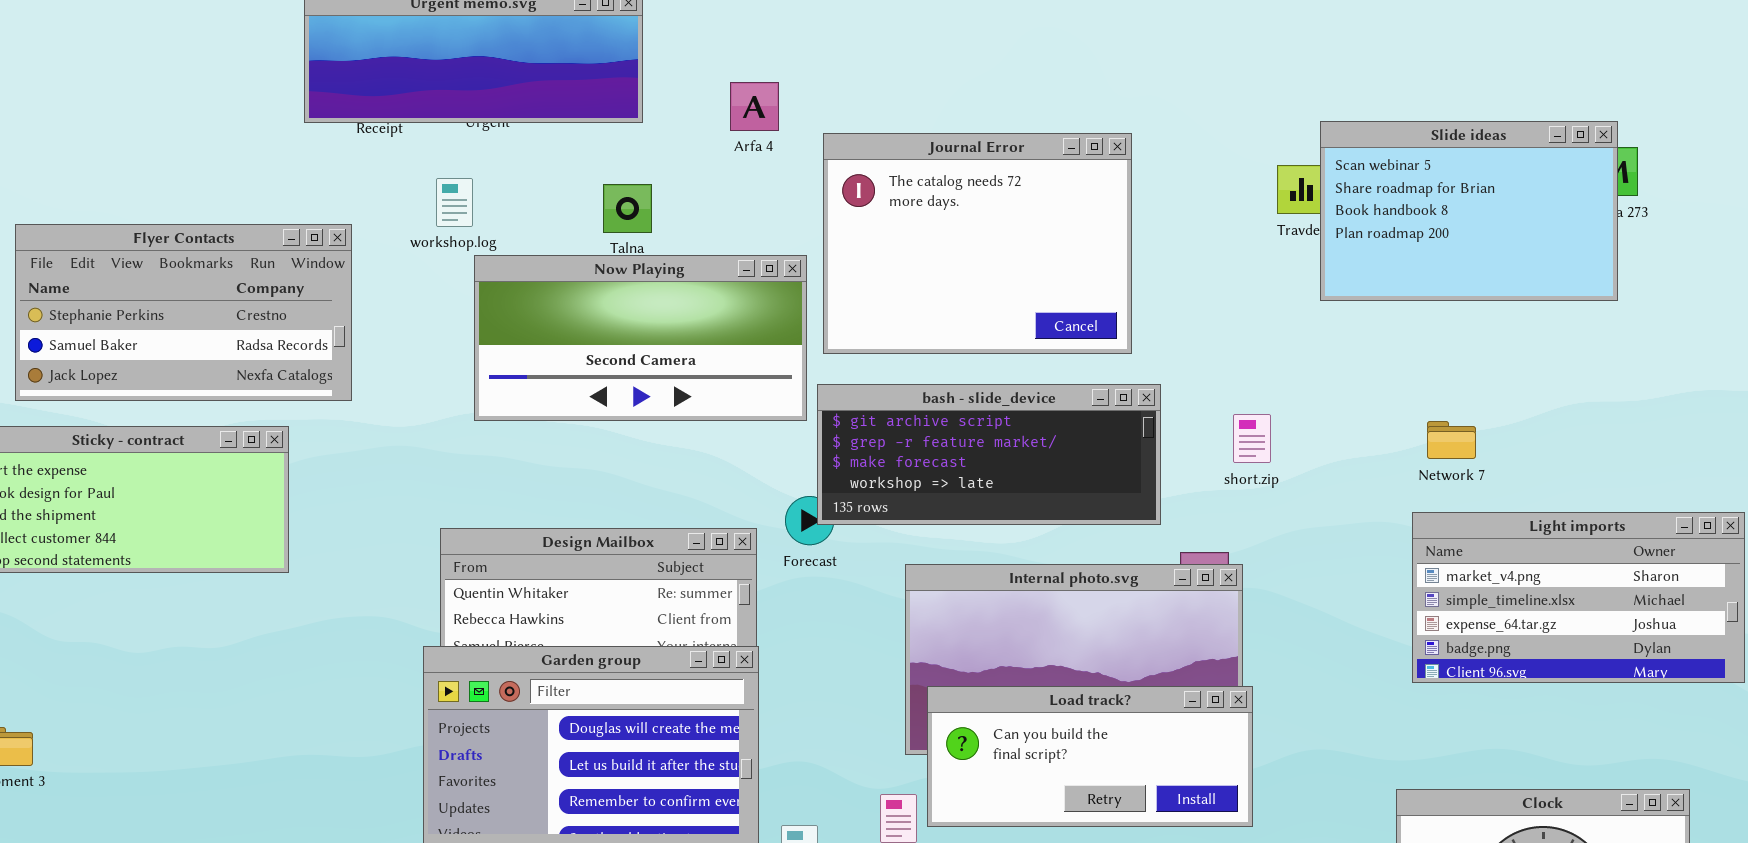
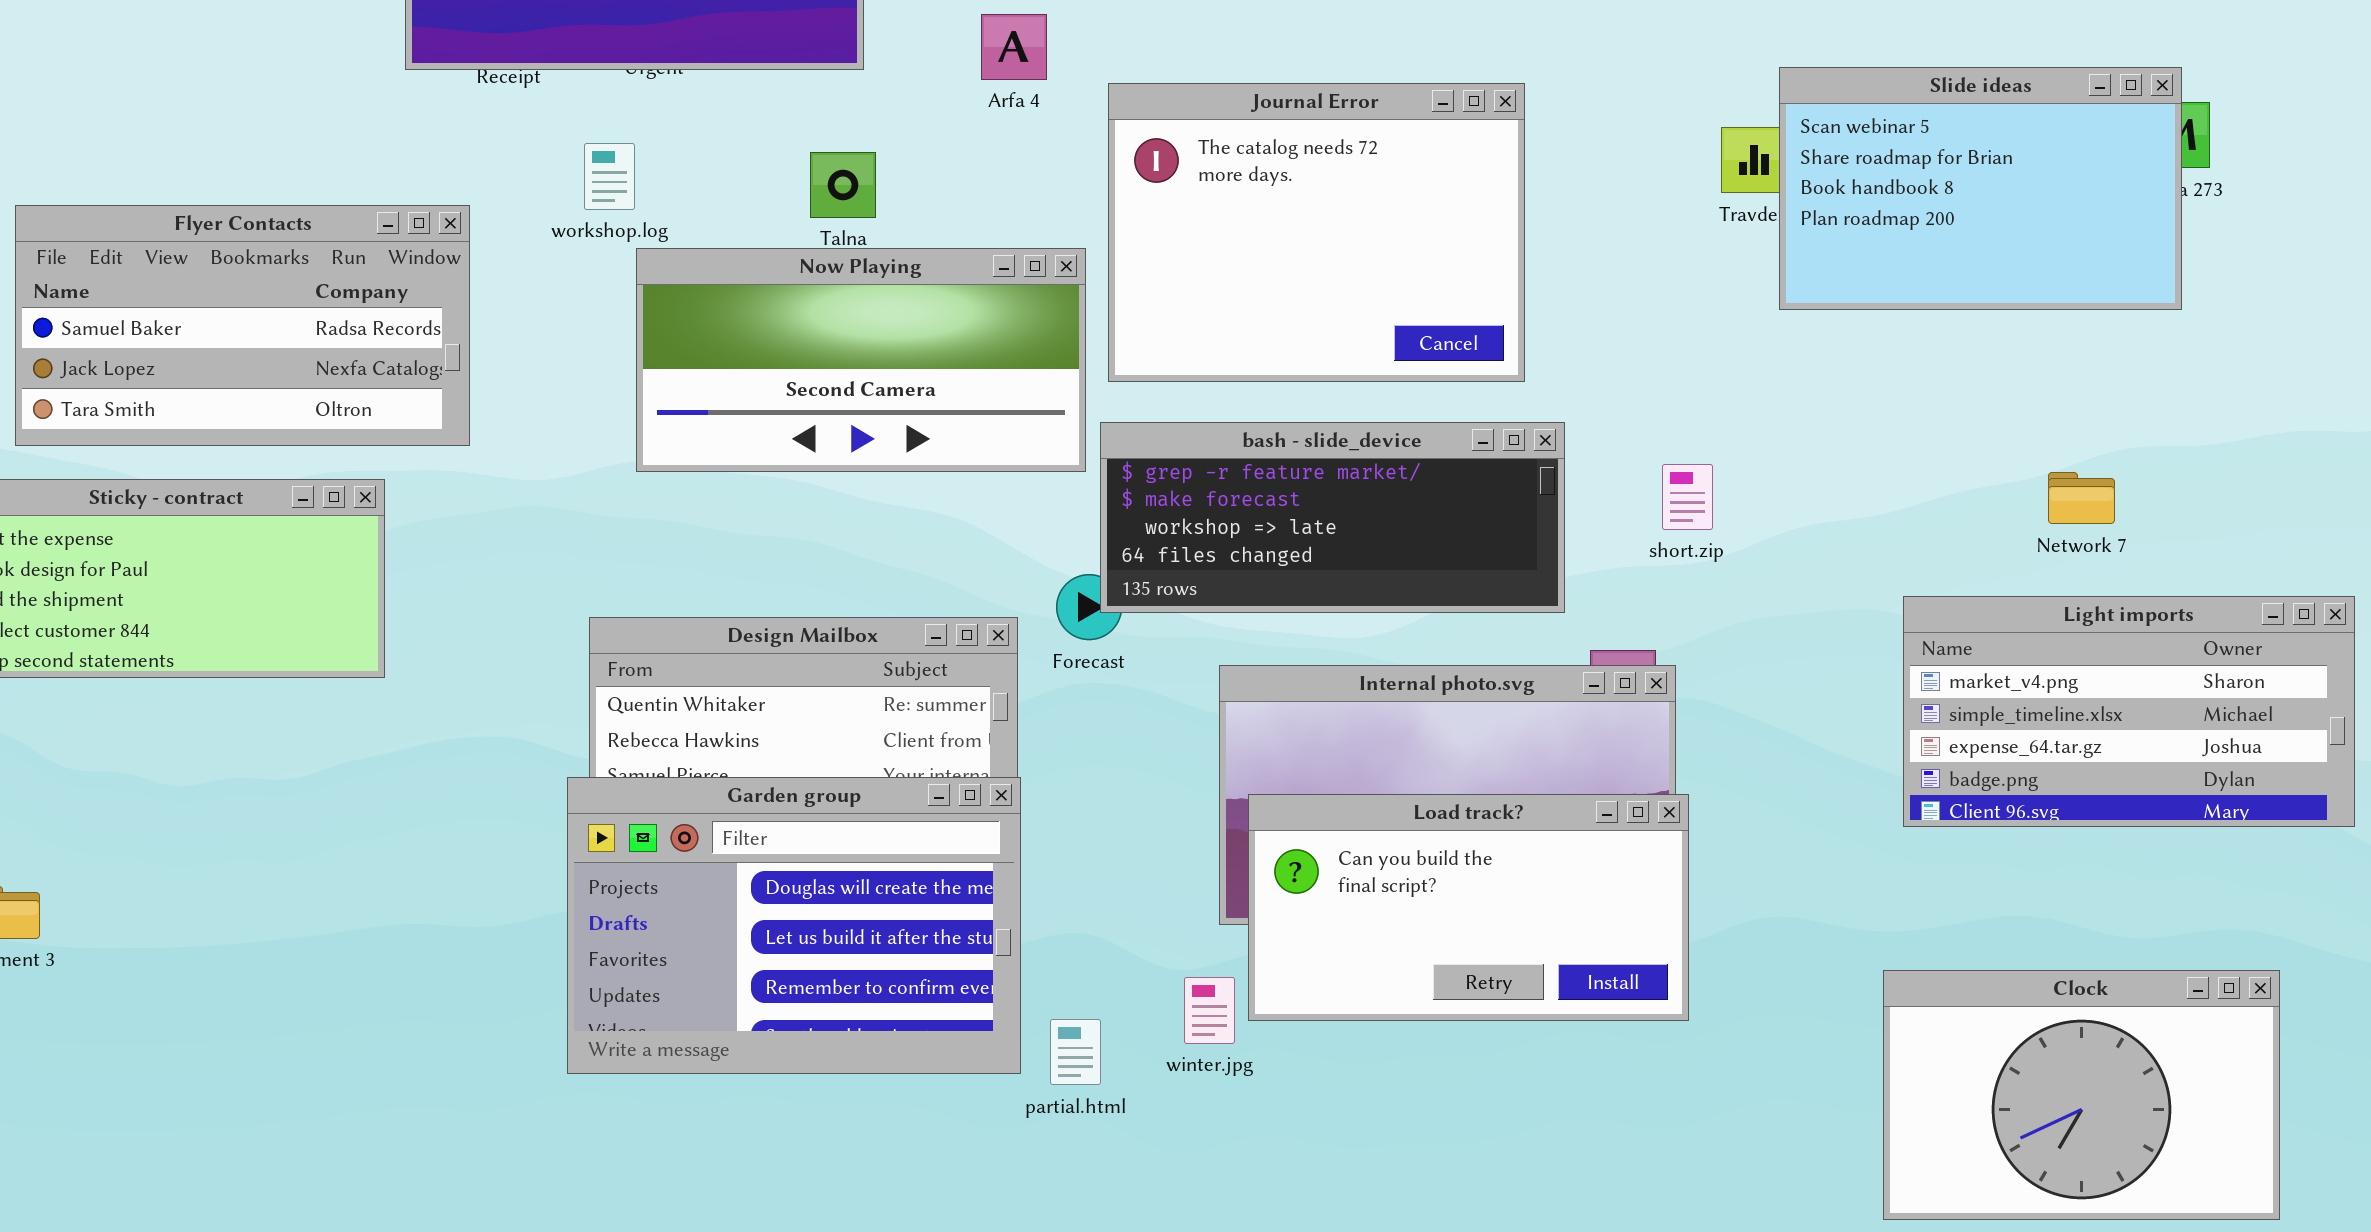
Flyer Contacts: [15,224,352,401] -> [15,205,470,446], scrolled down 1 row
bash - slide_device: [817,384,1161,525] -> [1100,422,1565,613], scrolled down 1 row
Network 7: [1427,421,1476,459] -> [2048,472,2115,524], moved
Load track?: [927,686,1253,827] -> [1248,794,1689,1021], resized

